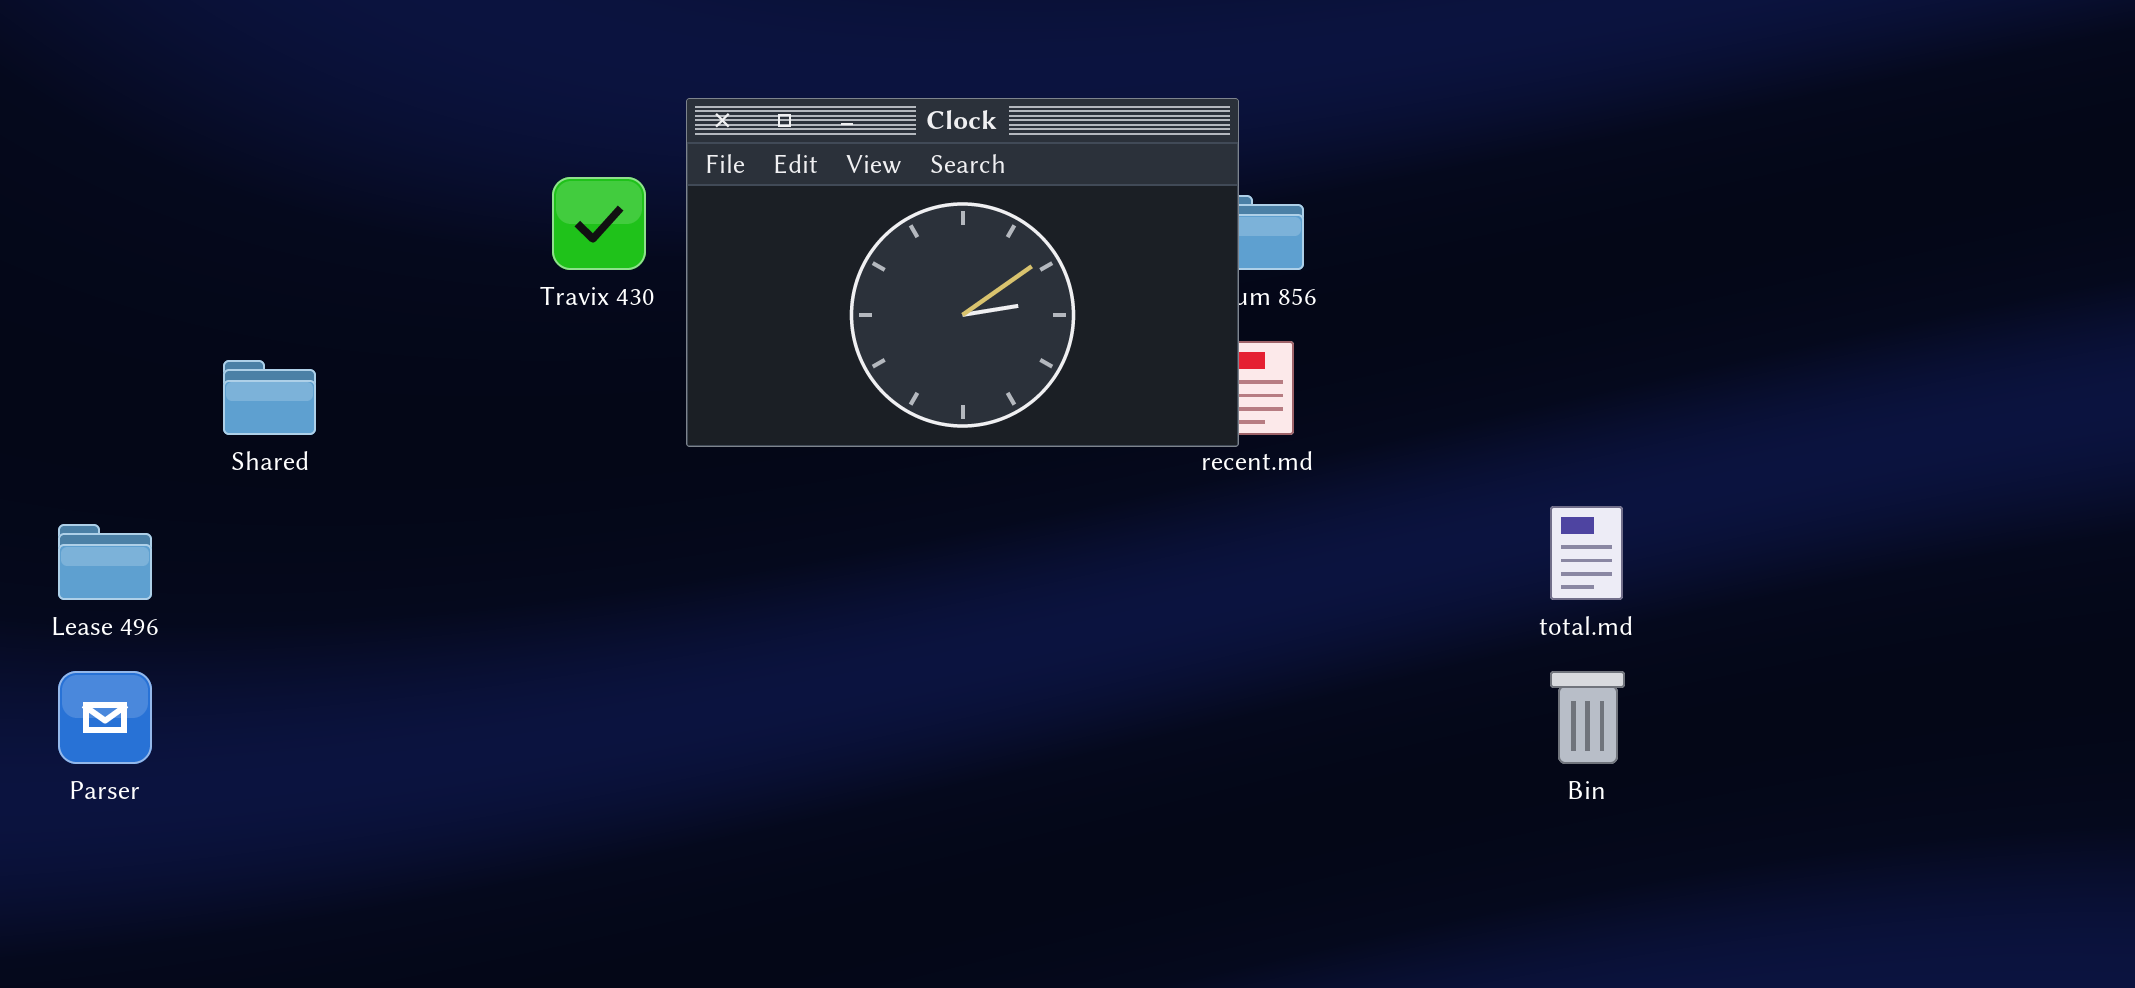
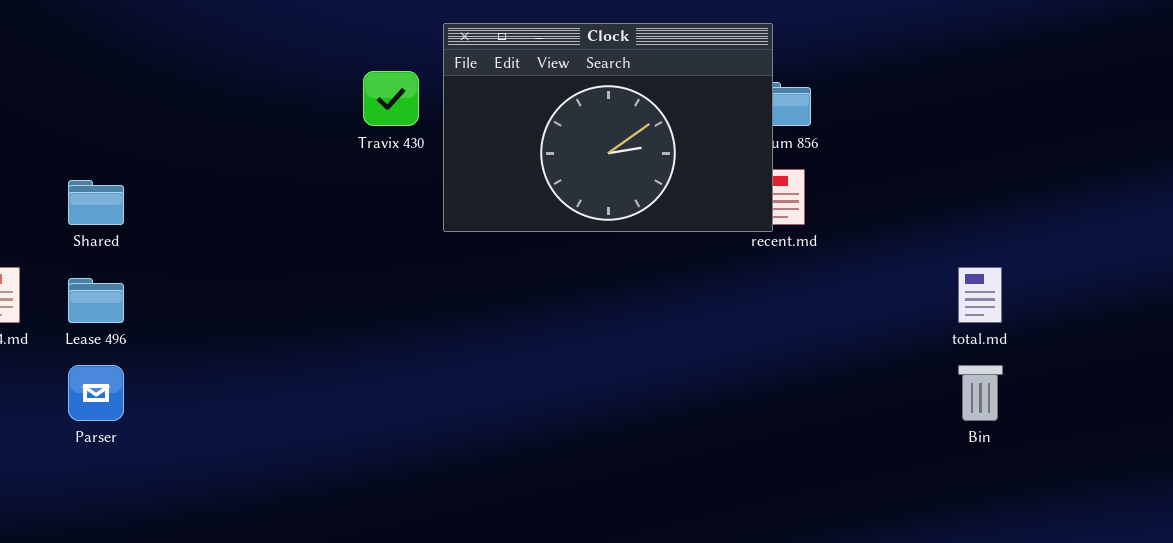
Shared: [223,360,316,435] -> [68,180,124,225], moved

